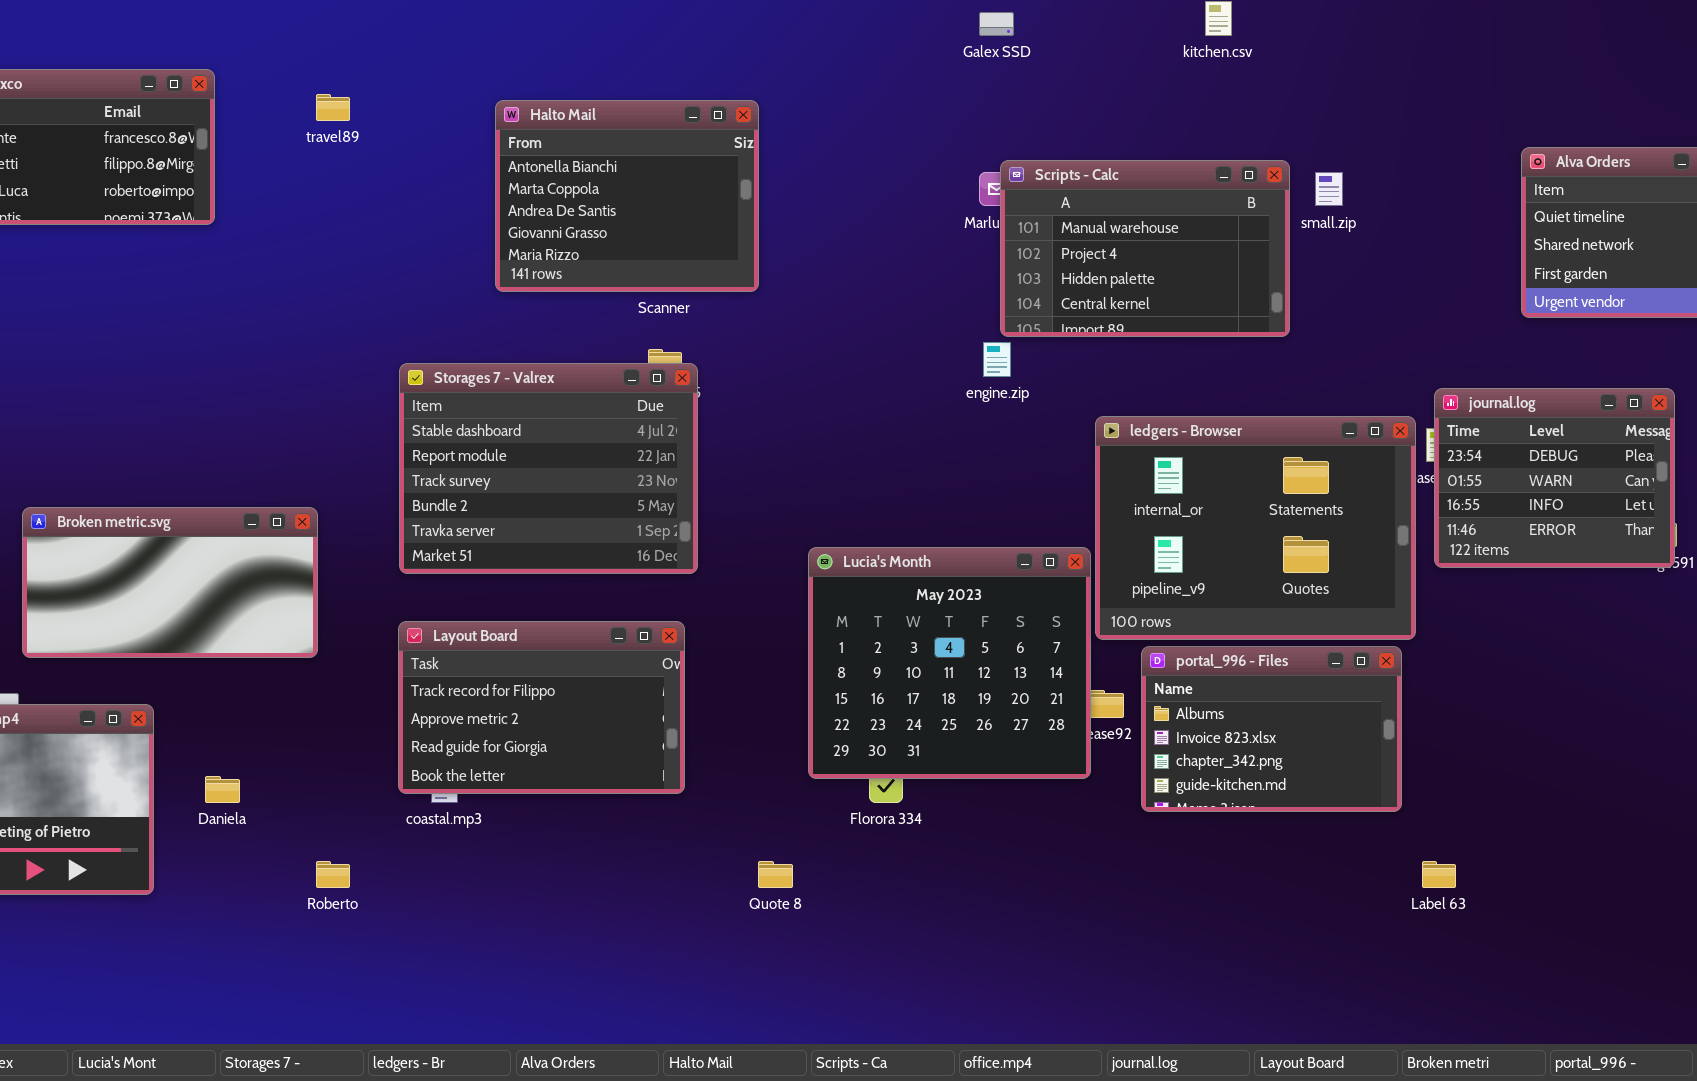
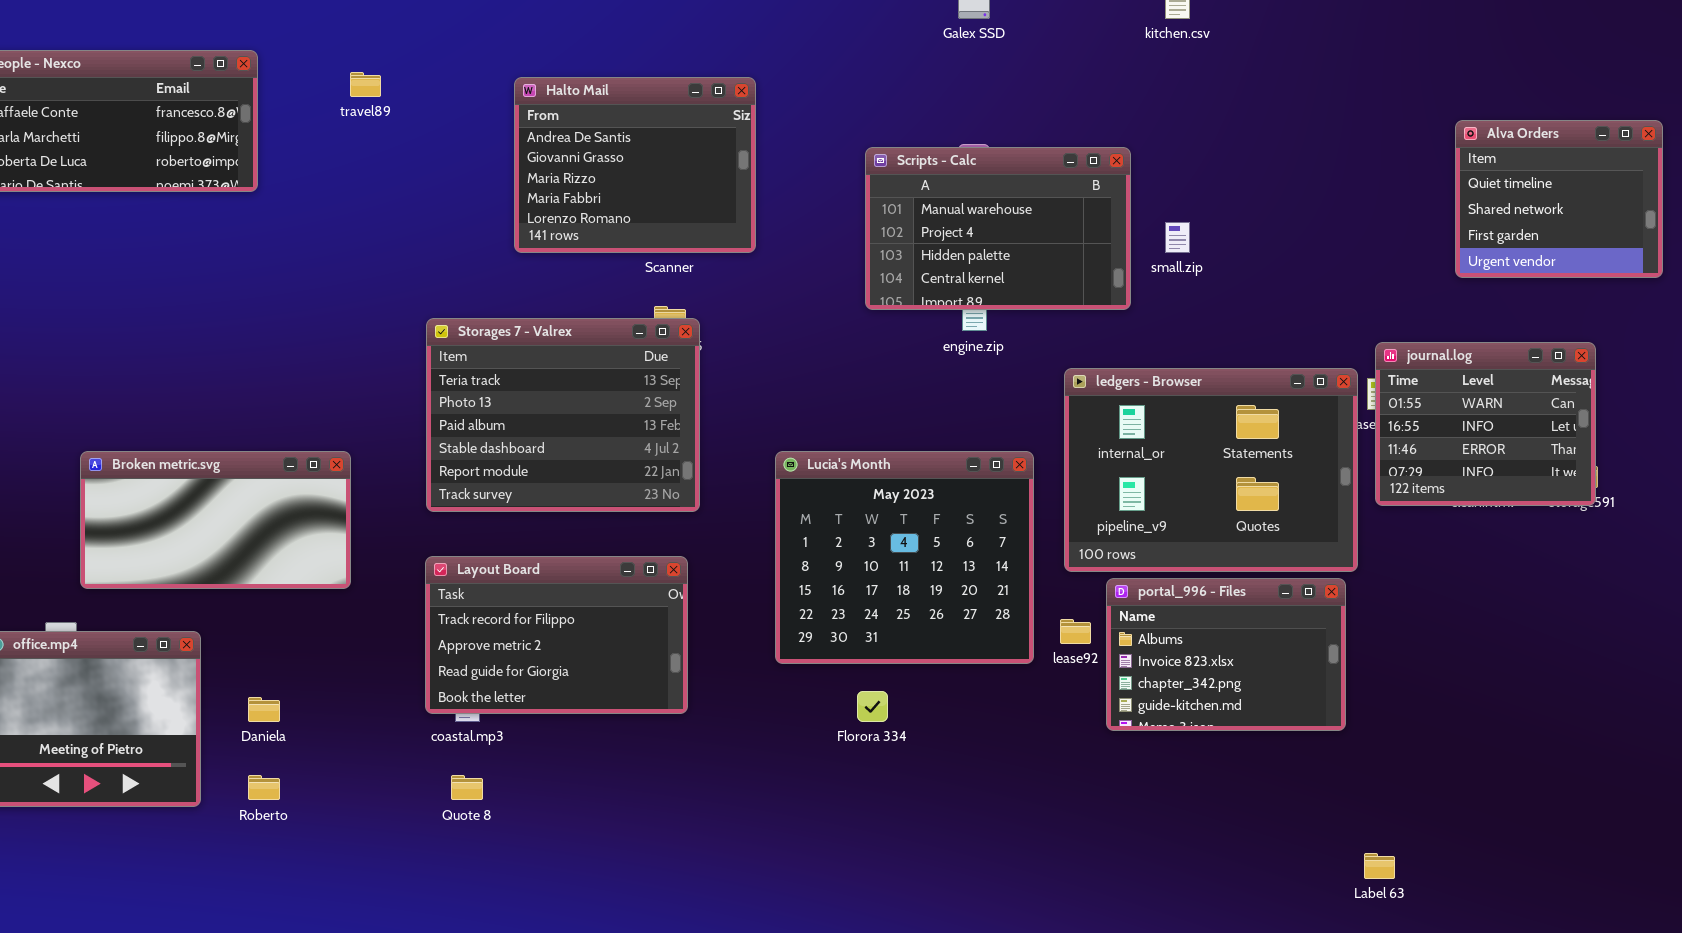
Halto Mail: [495,100,759,292] -> [514,77,756,253], scrolled down 2 rows
Scripts - Calc: [1000,160,1290,337] -> [865,147,1131,310], moved
small.zip: [1315,172,1343,206] -> [1165,222,1190,253], moved
Storages 7 - Valrex: [399,363,698,574] -> [426,318,700,512], scrolled up 3 rows
journal.log: [1434,388,1675,568] -> [1375,342,1596,506], scrolled down 1 row
Lucia's Month: [808,547,1091,779] -> [775,451,1034,664], moved
Roberto: [316,861,350,888] -> [248,775,280,800], moved
Quote 8: [758,861,793,888] -> [451,775,483,800], moved
Label 63: [1422,861,1456,888] -> [1364,853,1395,879], moved

